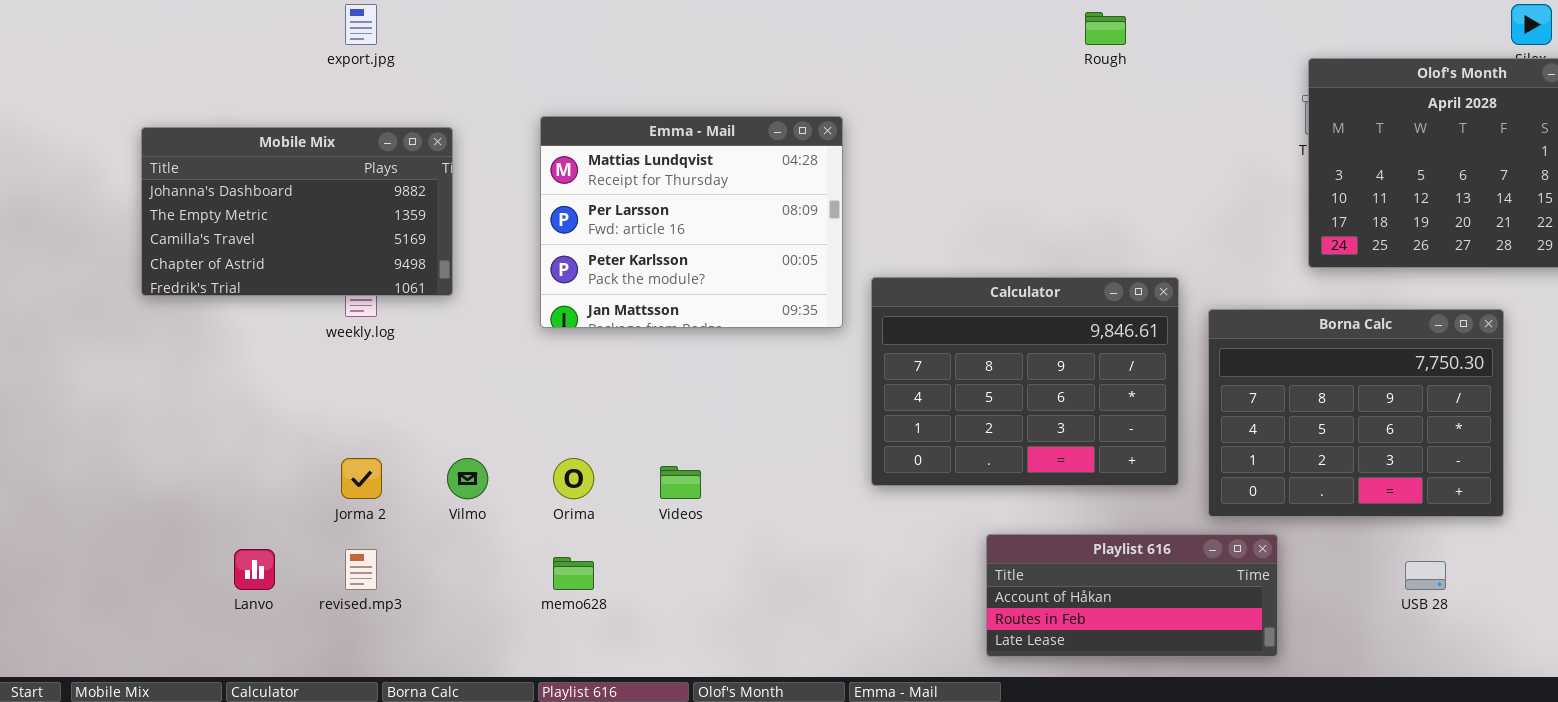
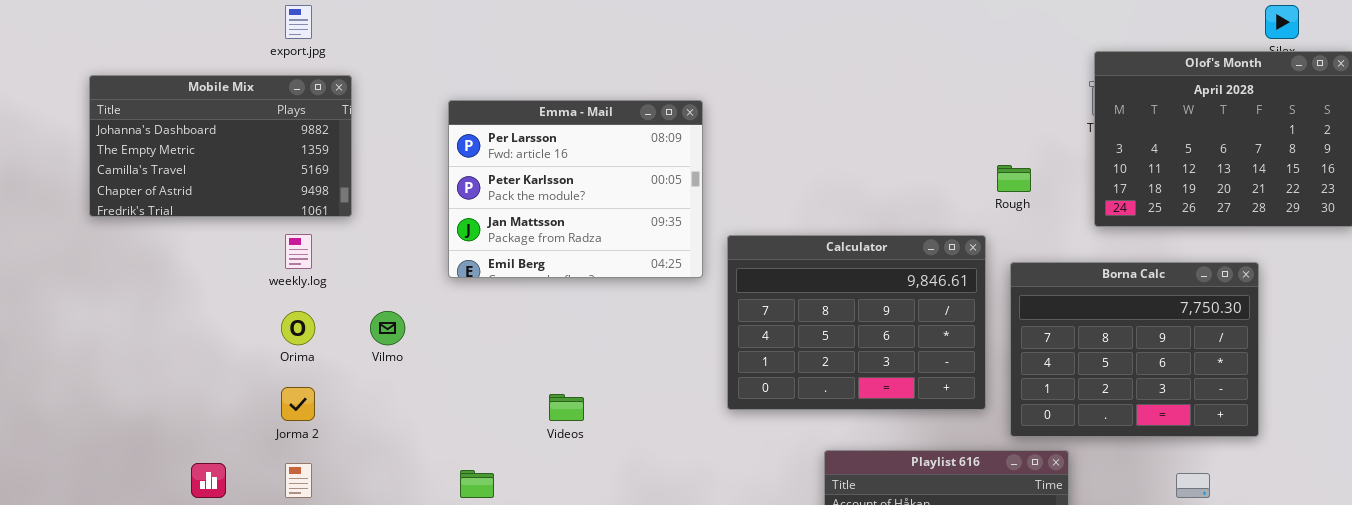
Rough: [1085,12,1126,45] -> [997,165,1031,192], moved
Emma - Mail: [540,116,843,328] -> [448,100,703,278], scrolled down 1 row
Mobile Mix: [141,127,453,296] -> [89,75,352,217], moved
Vilmo: [447,458,488,499] -> [370,311,405,345], moved
Orima: [553,458,594,499] -> [281,311,315,345], moved

